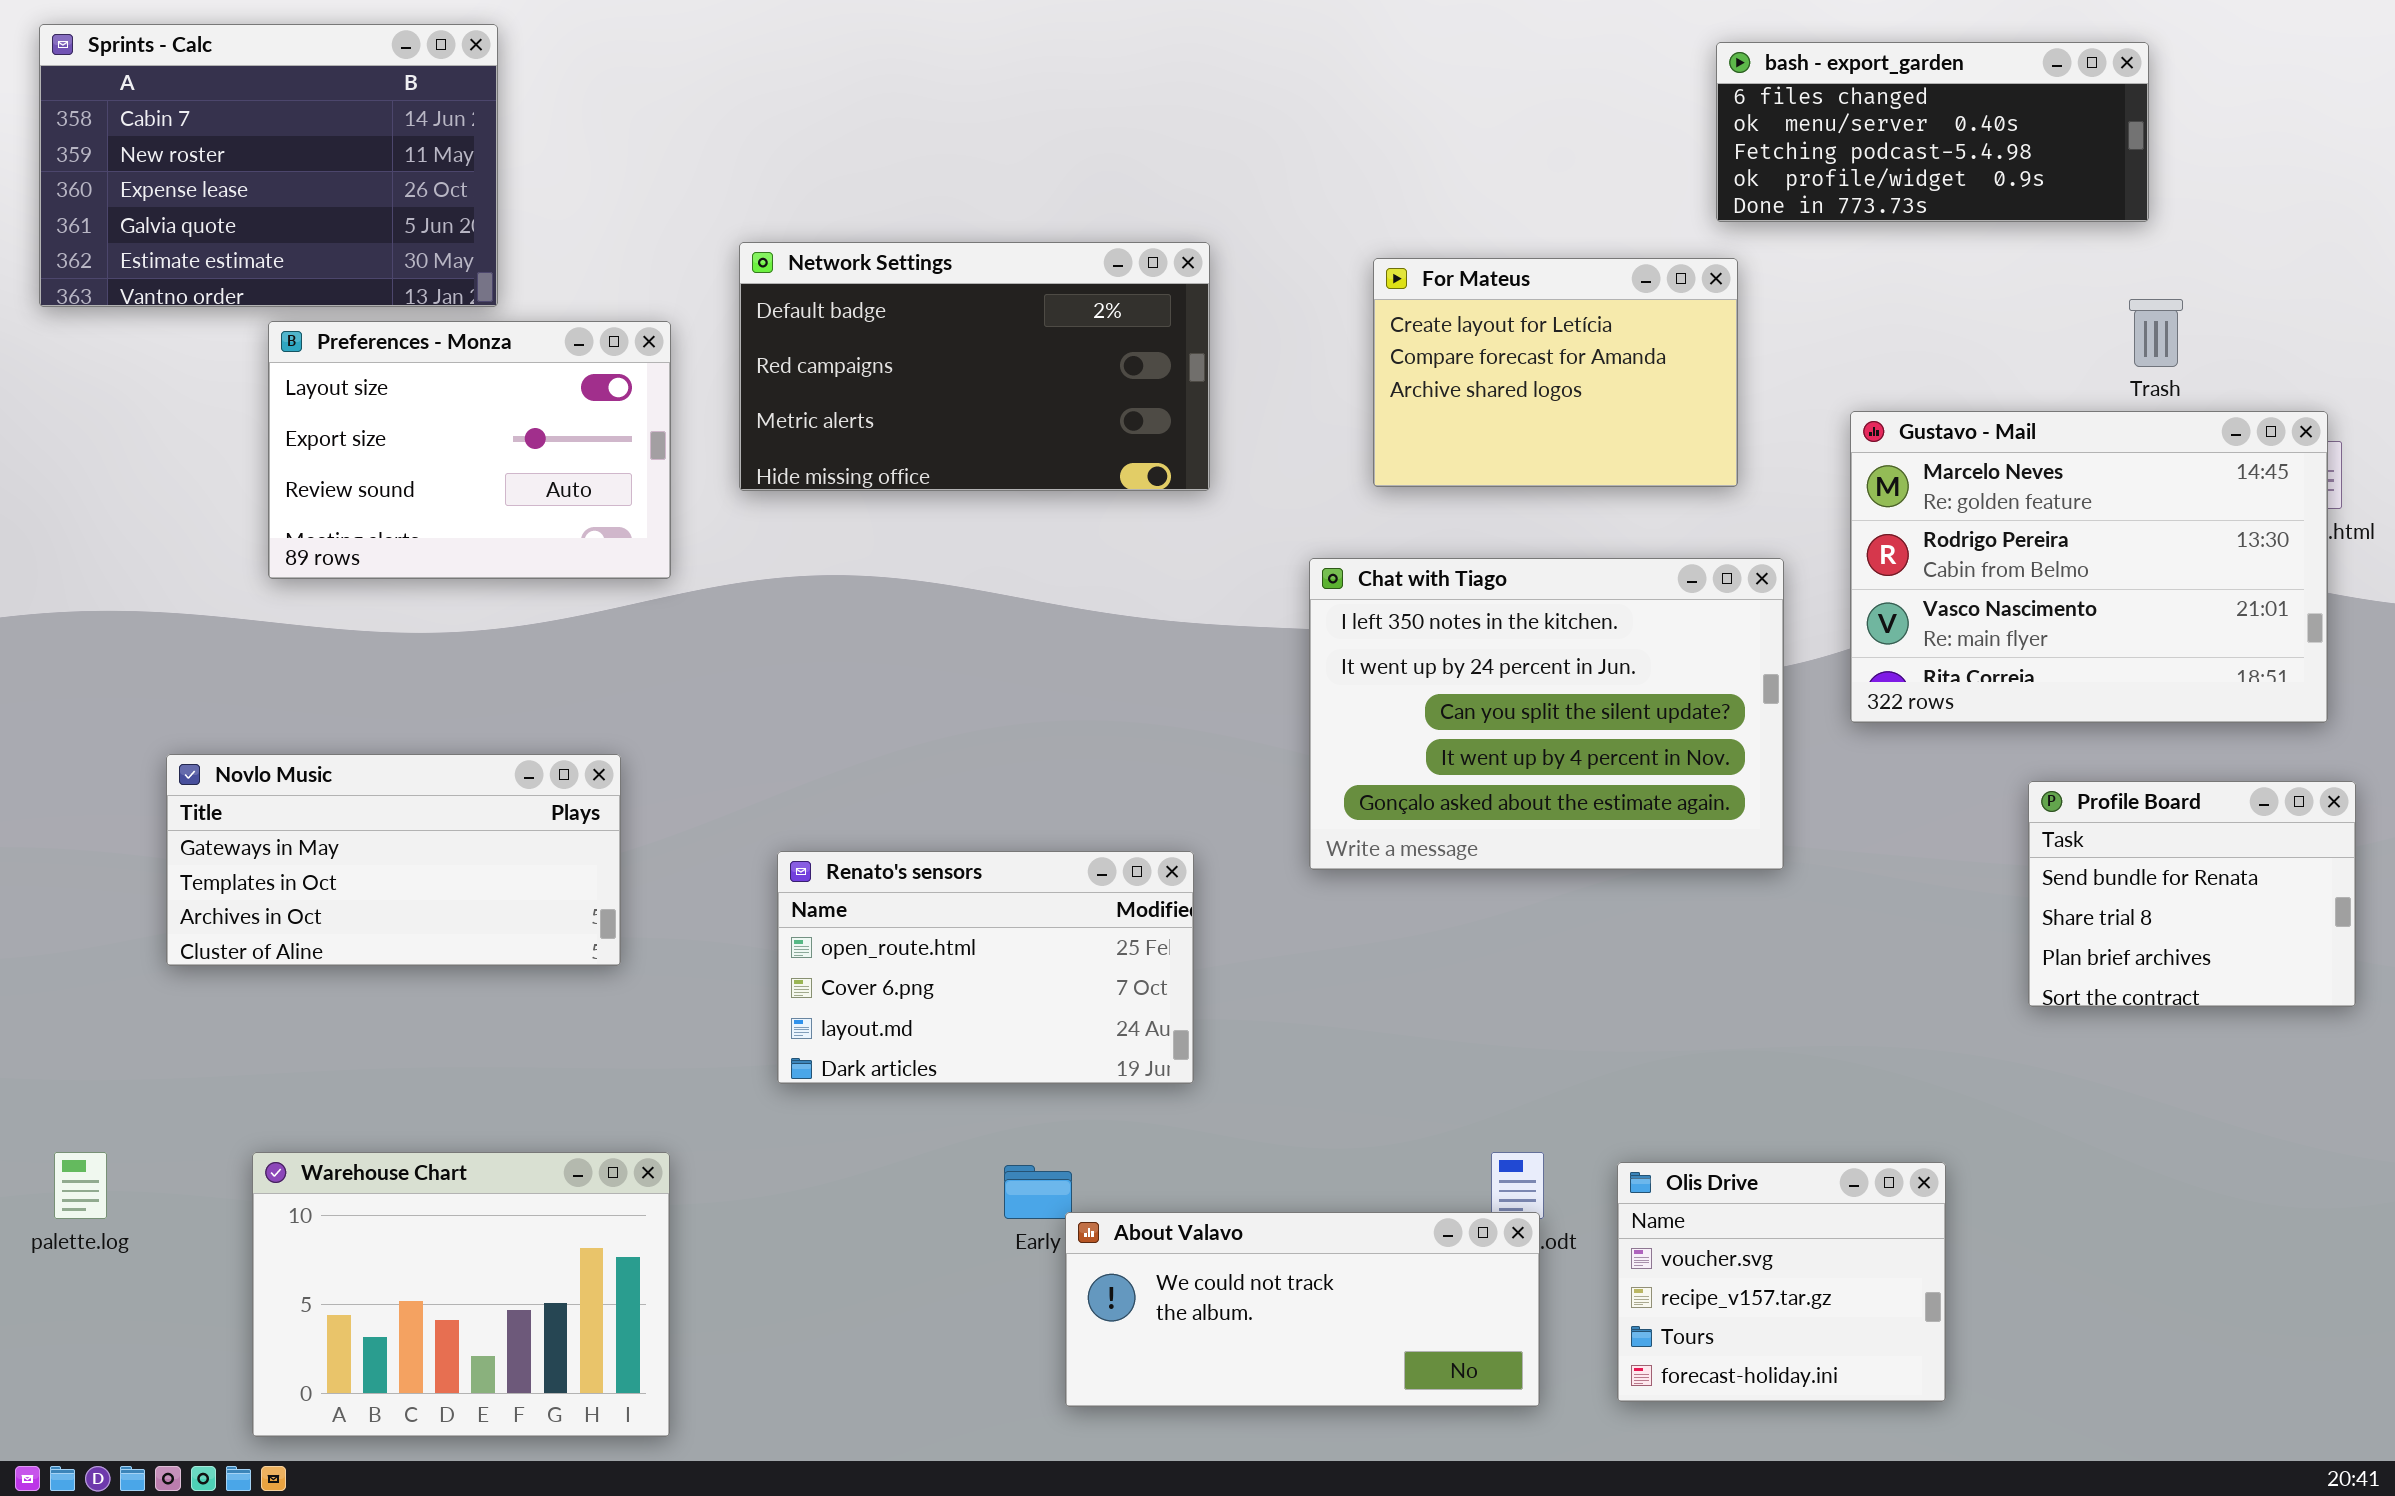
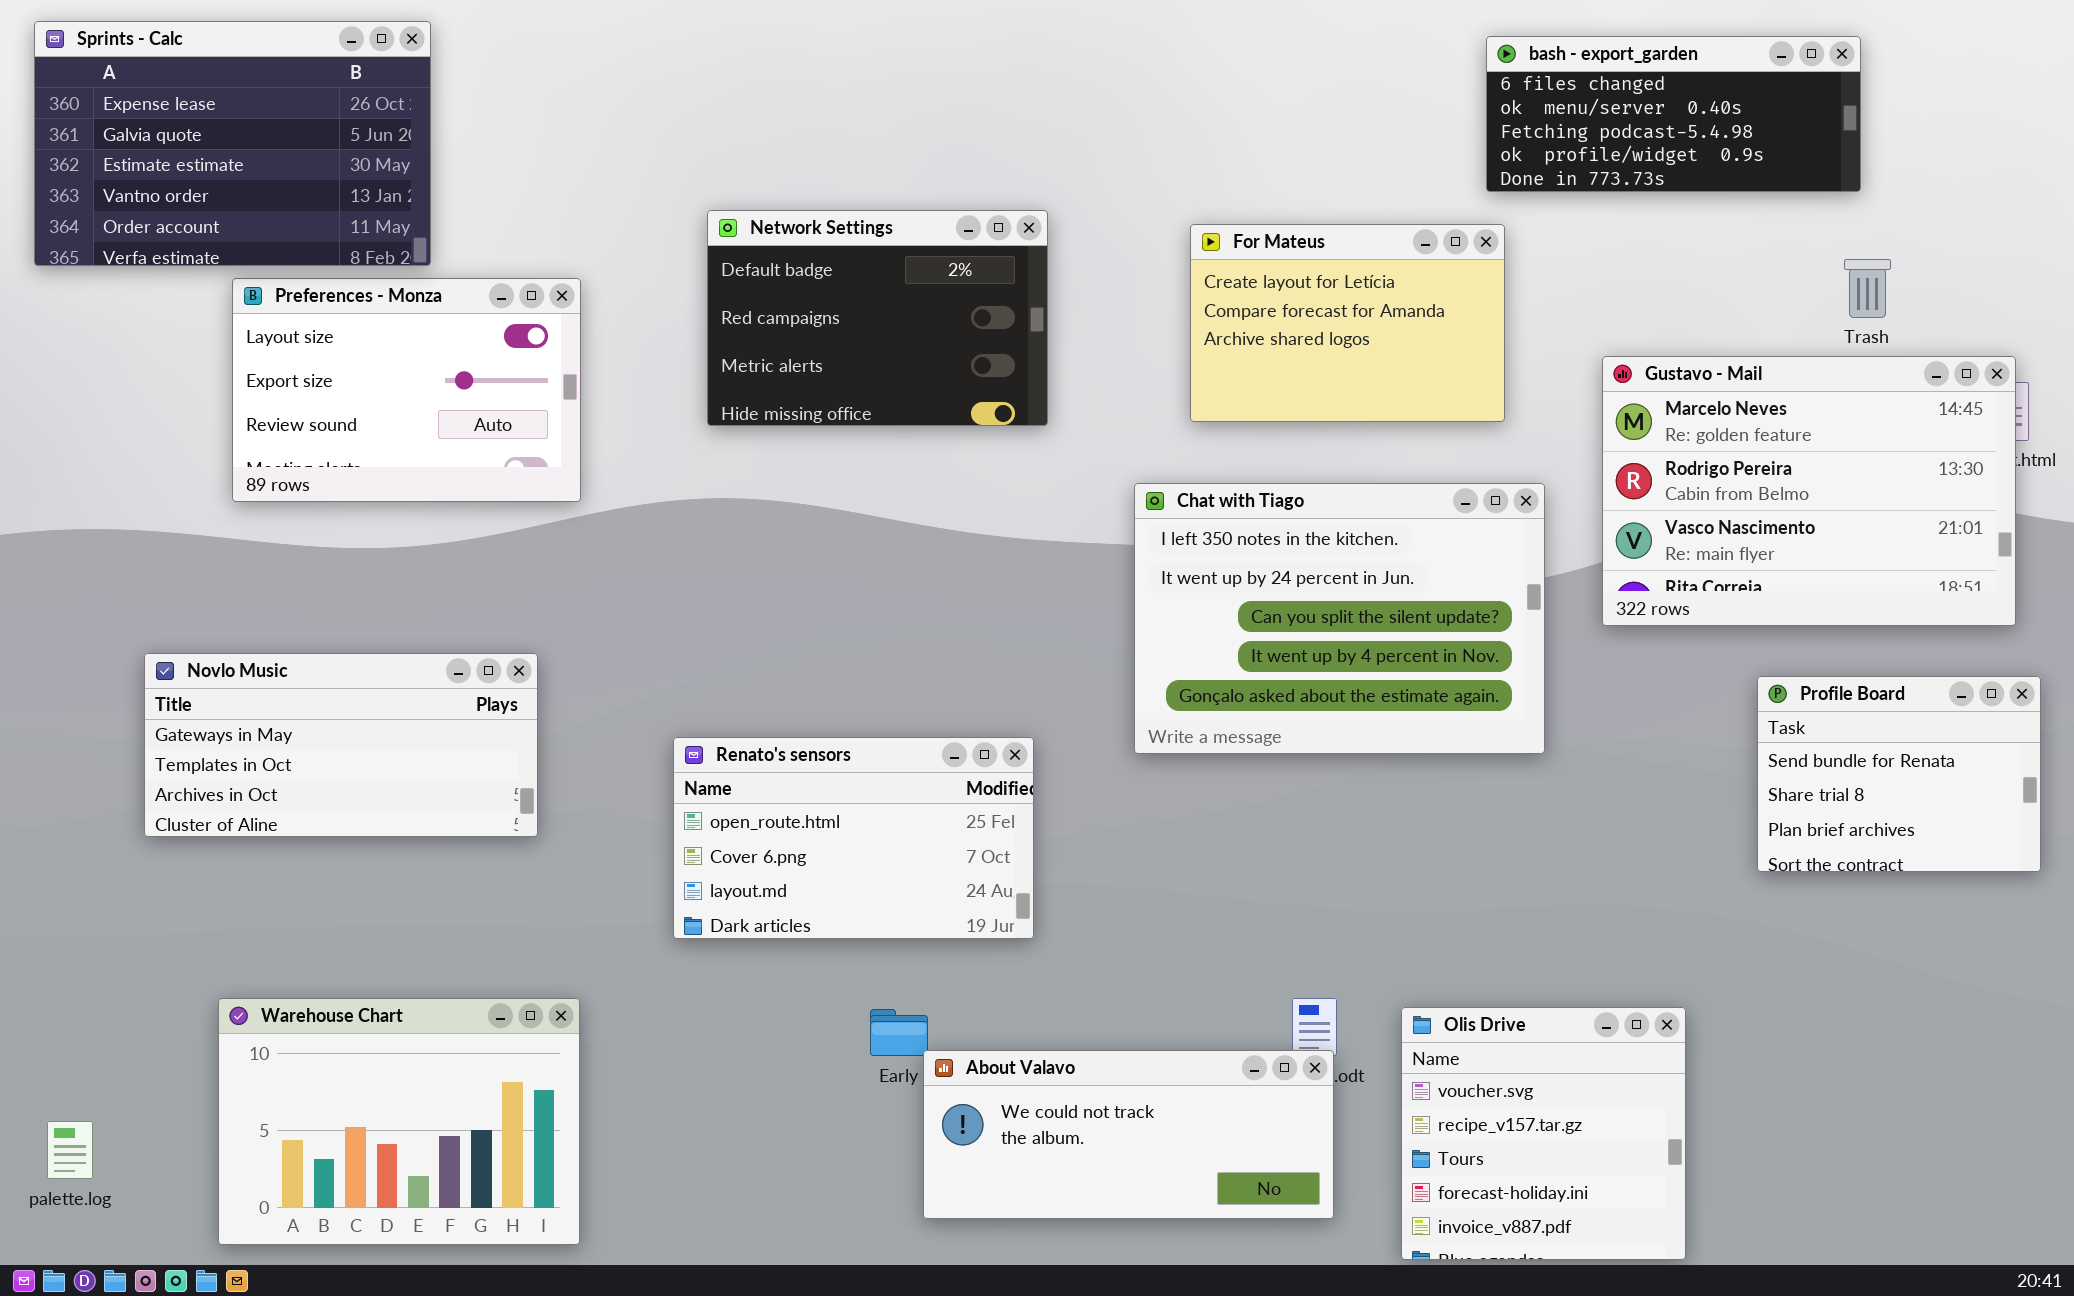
Sprints - Calc: [39,24,498,307] -> [34,21,431,266], scrolled down 2 rows
Network Settings: [739,242,1210,491] -> [707,210,1048,426], resized
palette.log: [54,1152,107,1219] -> [47,1121,93,1179], moved
Olis Drive: [1617,1162,1946,1402] -> [1401,1007,1686,1260], resized

